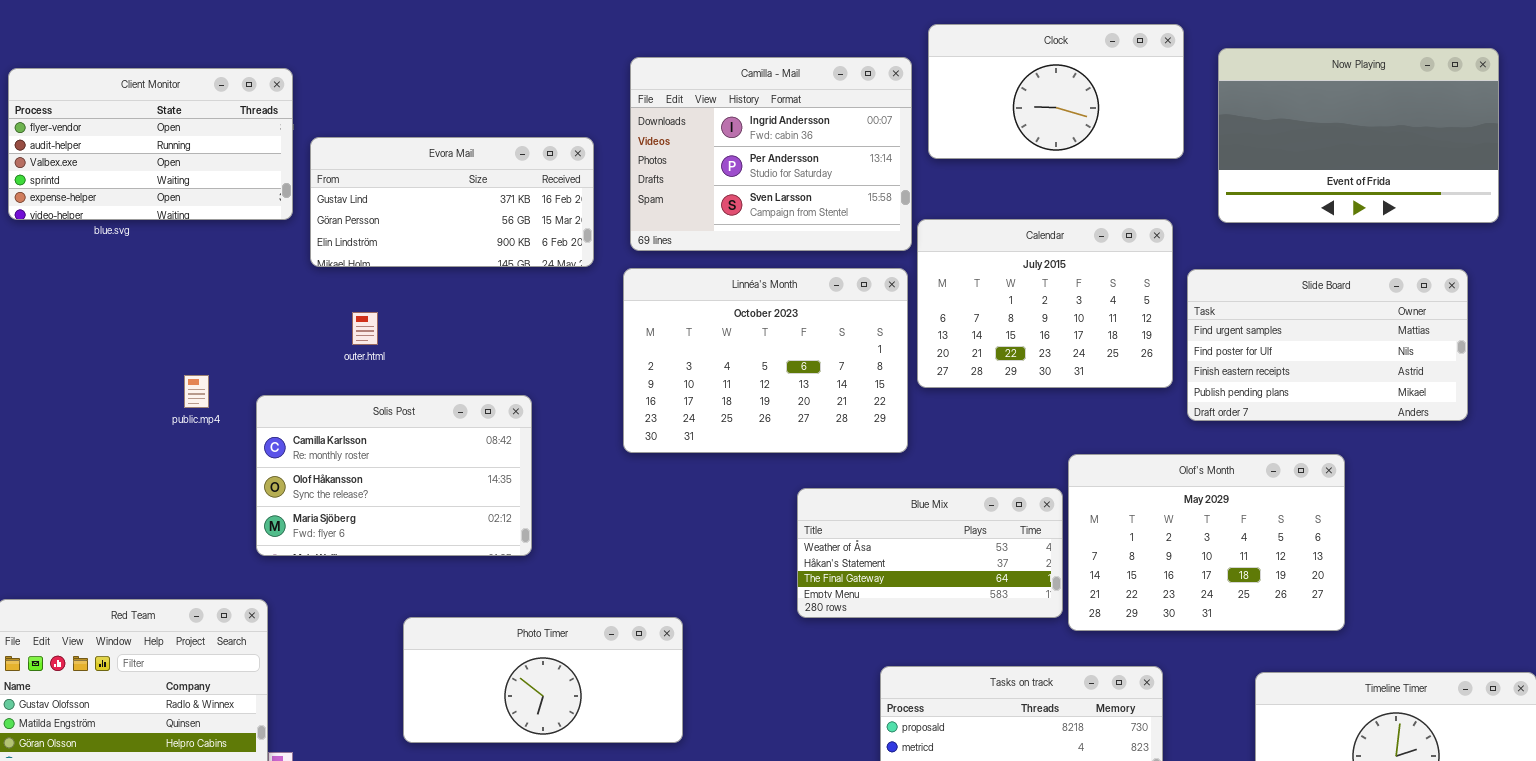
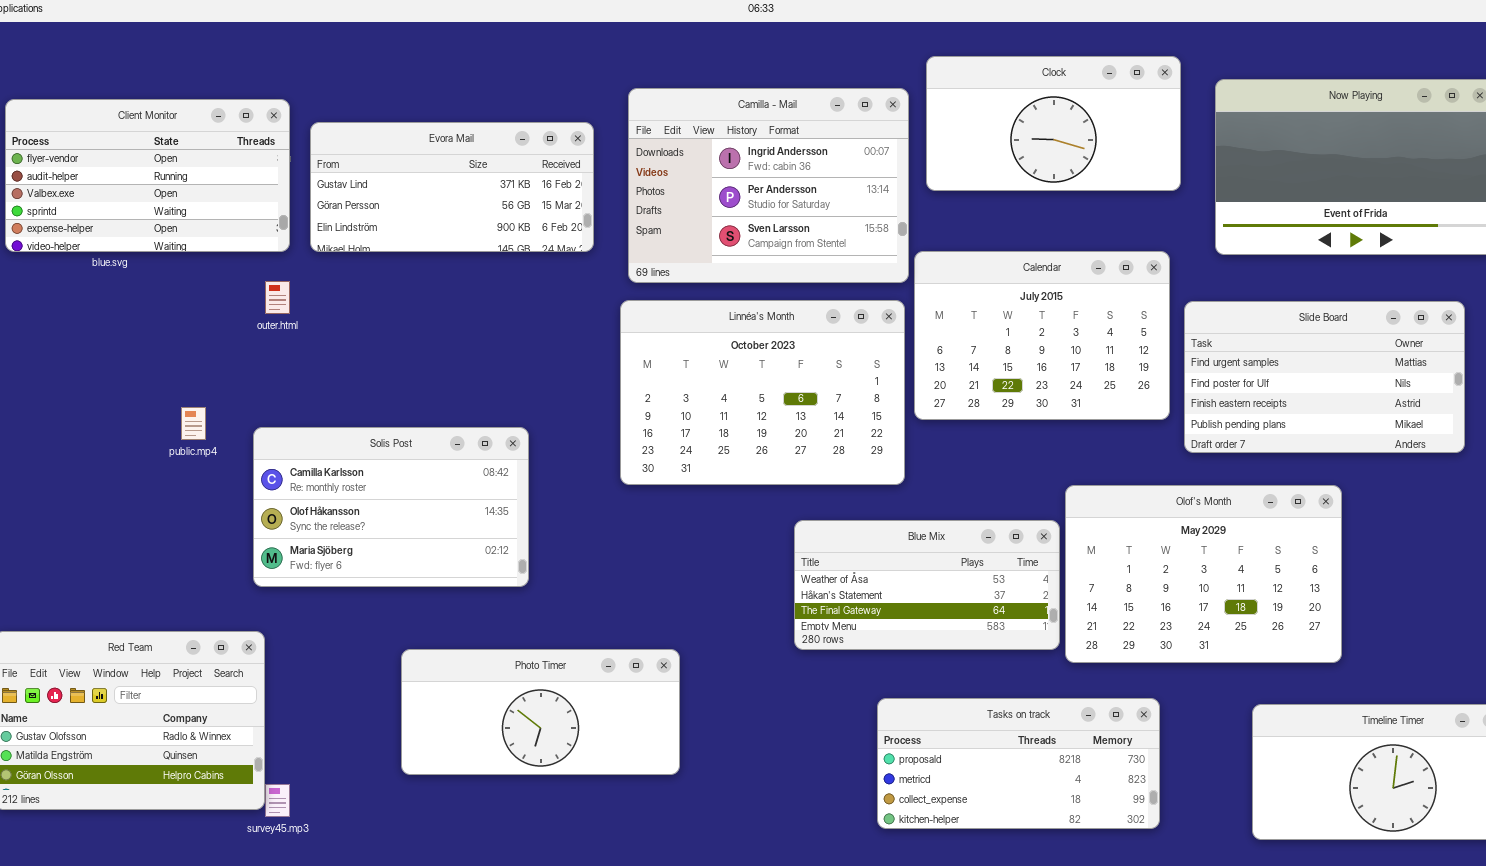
Evora Mail: [310,137,594,267] -> [310,122,594,252], moved
outer.html: [352,312,378,345] -> [265,281,290,314], moved

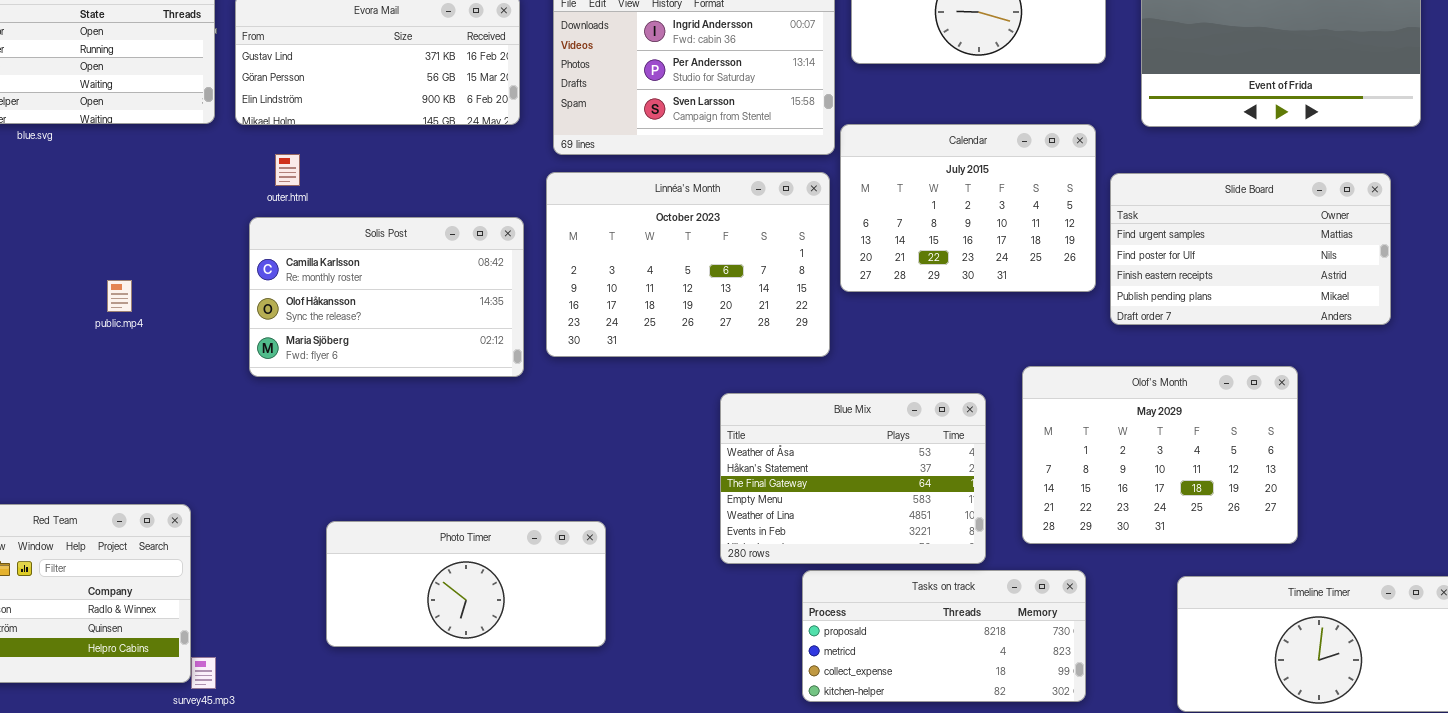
outer.html: [265,281,290,314] -> [275,154,300,186], moved
Solis Post: [253,427,529,587] -> [249,217,524,377], moved
Olof's Month: [1065,485,1342,663] -> [1022,366,1298,544], moved
Blue Mix: [794,520,1060,650] -> [720,393,986,564], resized

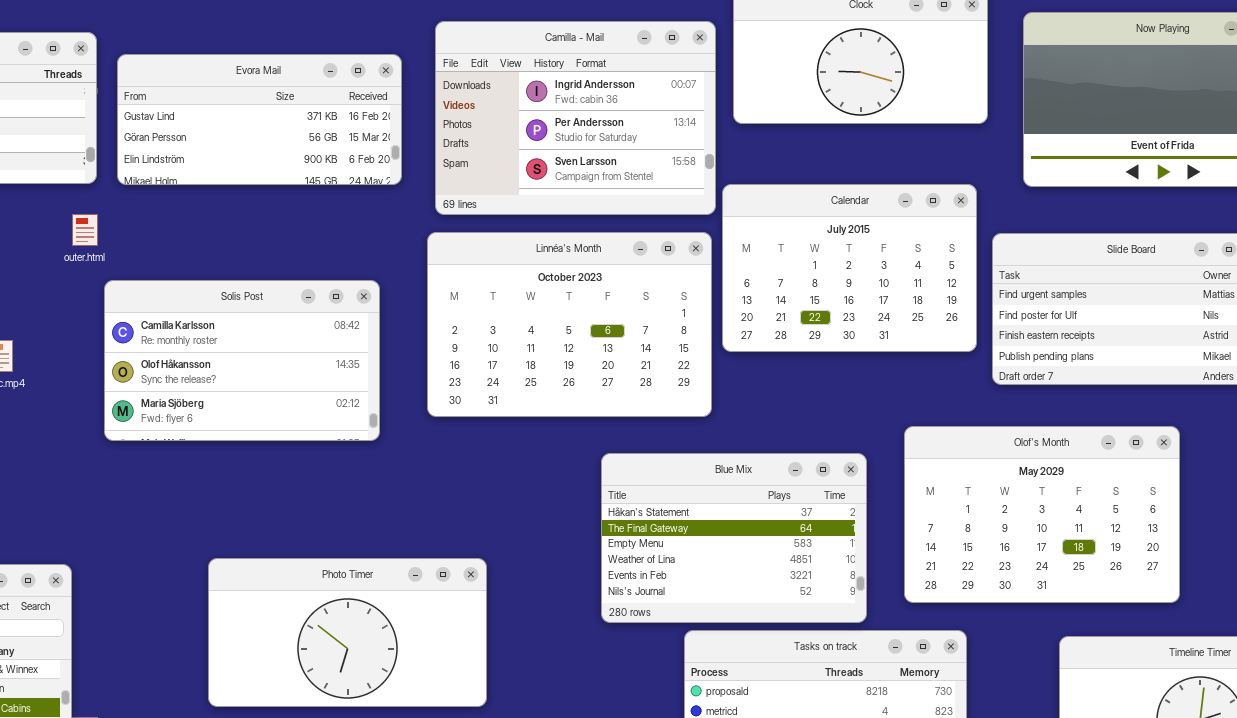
outer.html: [275,154,300,186] -> [72,214,98,246], moved
Solis Post: [249,217,524,377] -> [104,280,380,441], moved
Blue Mix: [720,393,986,564] -> [601,453,867,623], scrolled down 1 row
Photo Timer: [326,521,606,647] -> [208,558,487,707], resized

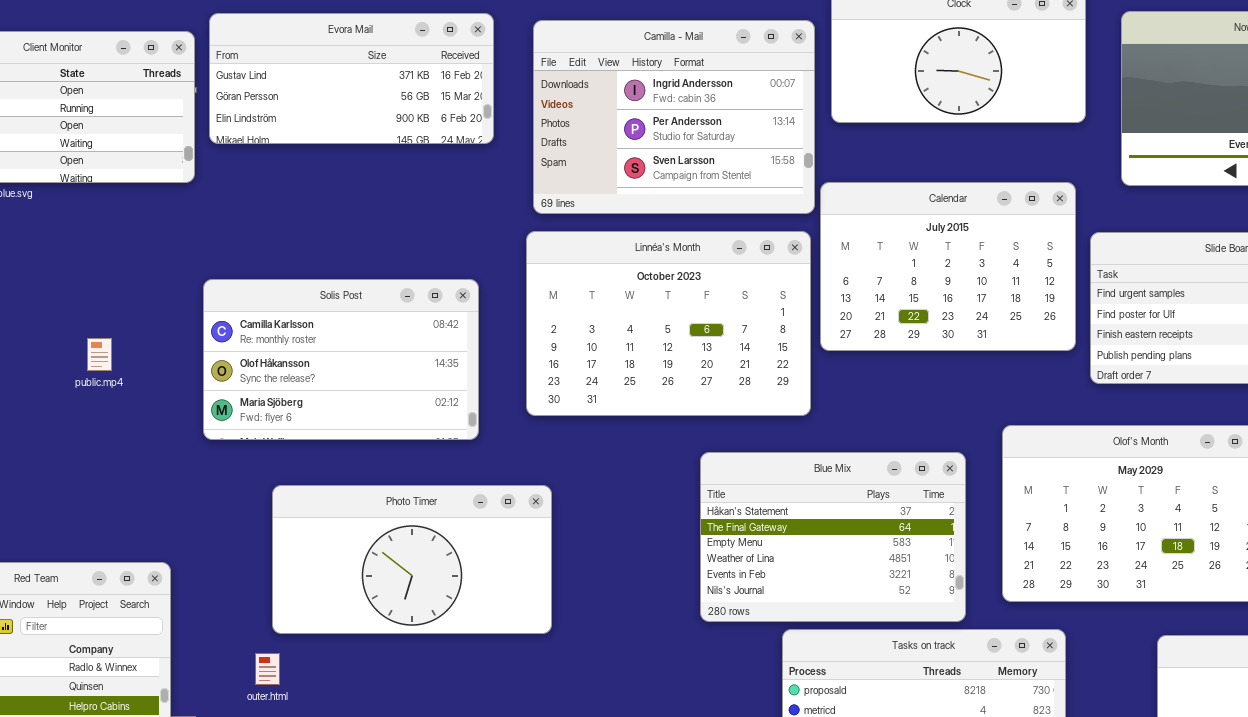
Evora Mail: [117,54,402,185] -> [209,13,494,144], moved
outer.html: [72,214,98,246] -> [255,653,280,685], moved
Photo Timer: [208,558,487,707] -> [272,485,552,634], moved

